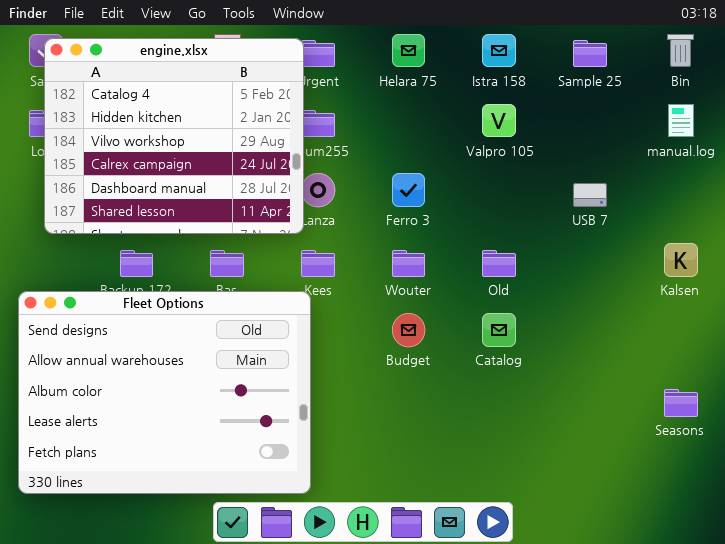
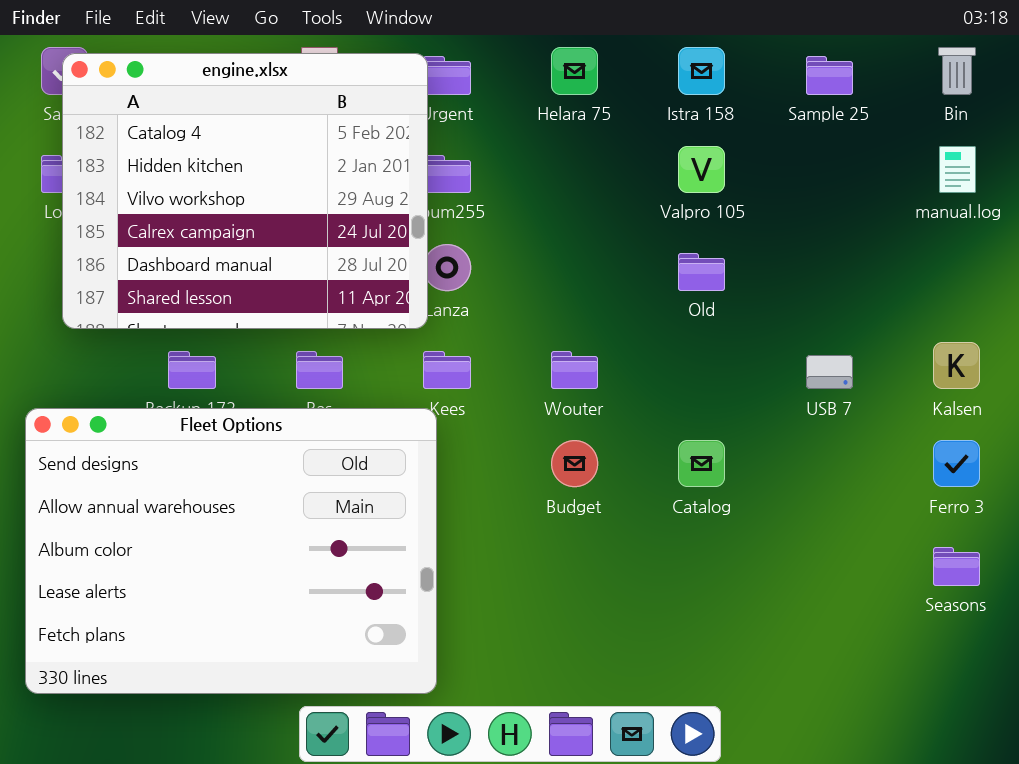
Ferro 3: [392,173,425,207] -> [933,440,980,487], moved
USB 7: [573,183,607,207] -> [806,355,853,389], moved
Old: [482,250,516,277] -> [678,253,725,291], moved

